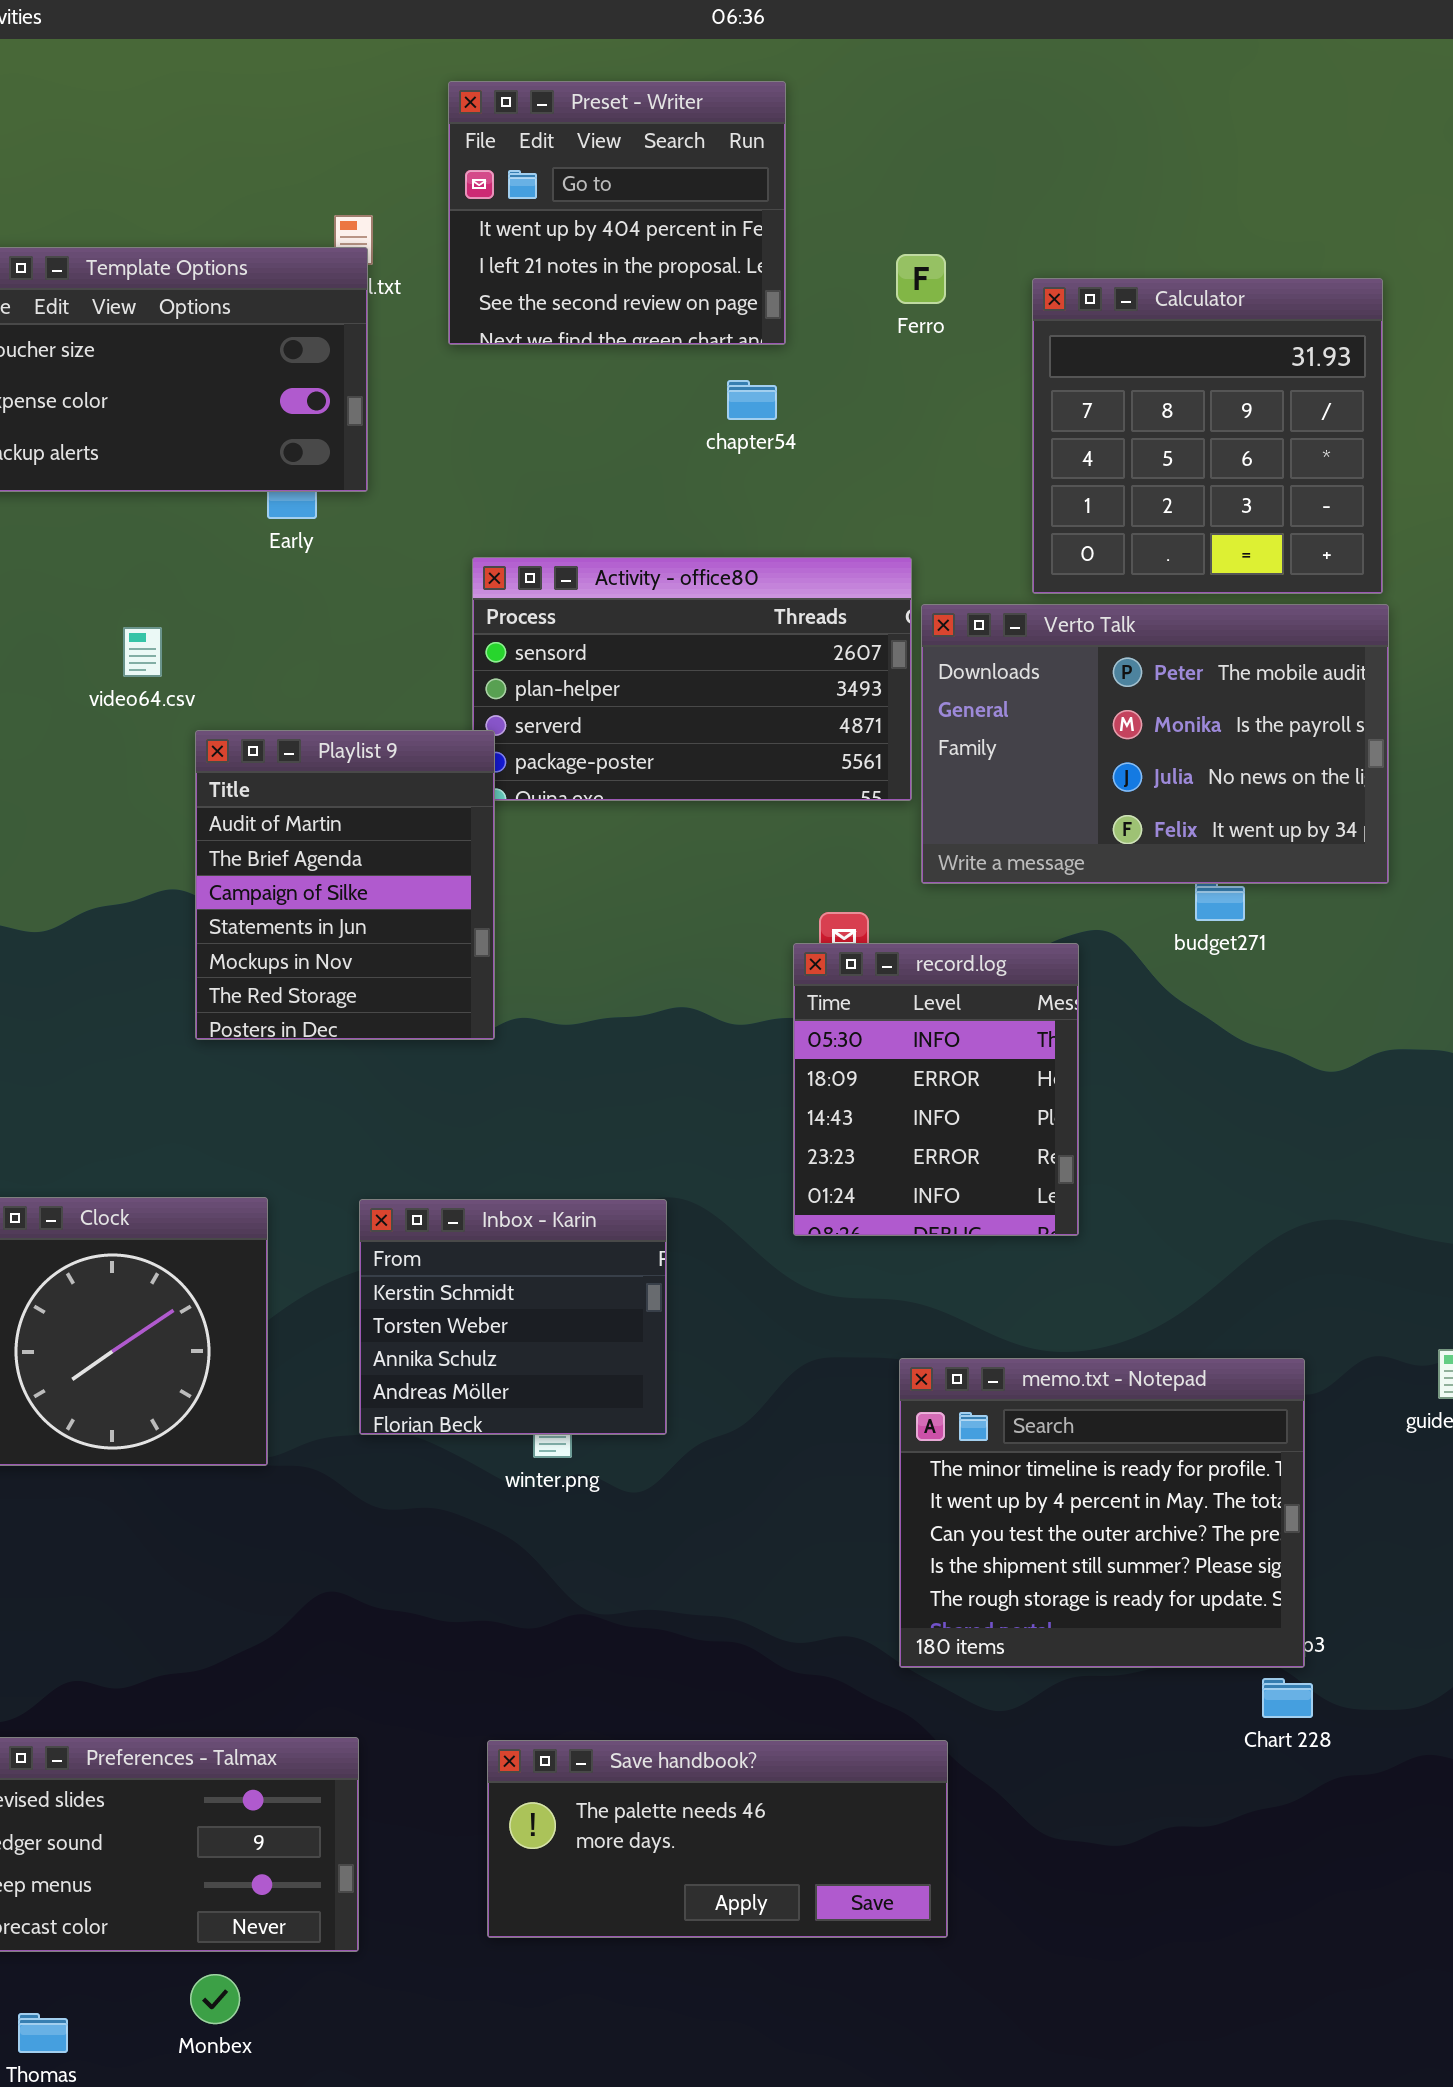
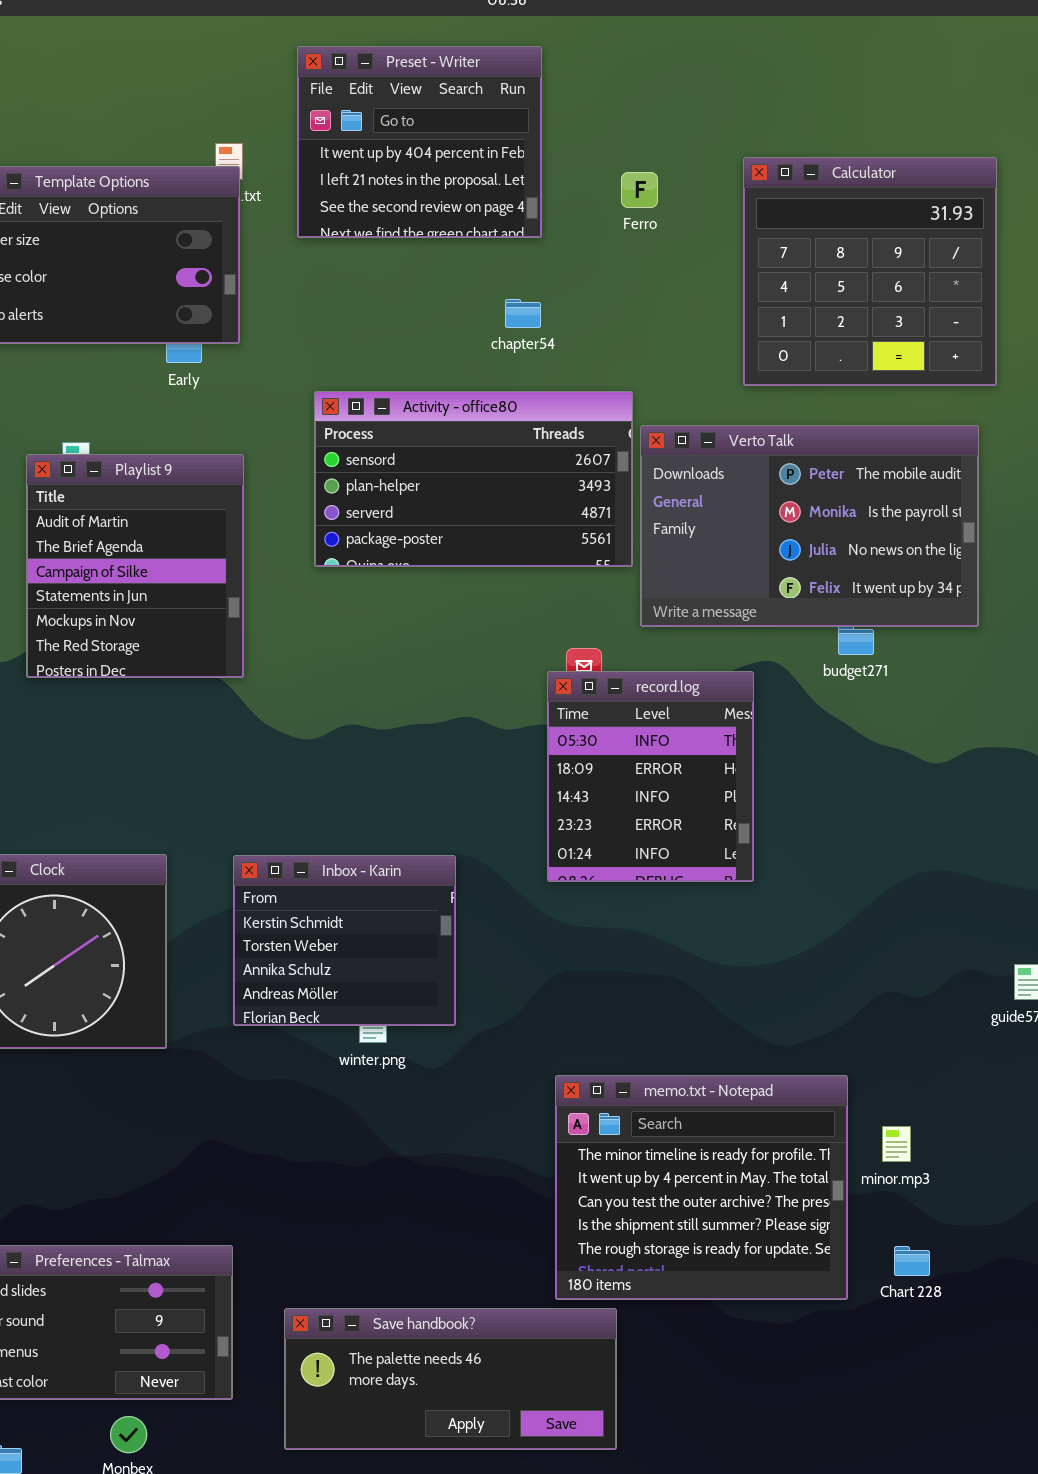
Calculator: [1032,278,1383,594] -> [743,157,997,386], moved
chapter54: [727,380,777,420] -> [505,299,541,328], moved
Playlist 9: [195,730,495,1040] -> [26,454,244,678], moved
memo.txt - Notepad: [899,1358,1305,1668] -> [555,1075,848,1300], moved
Chart 228: [1262,1678,1313,1718] -> [894,1246,930,1276], moved
Save handbook?: [487,1740,948,1938] -> [284,1308,617,1450], moved

